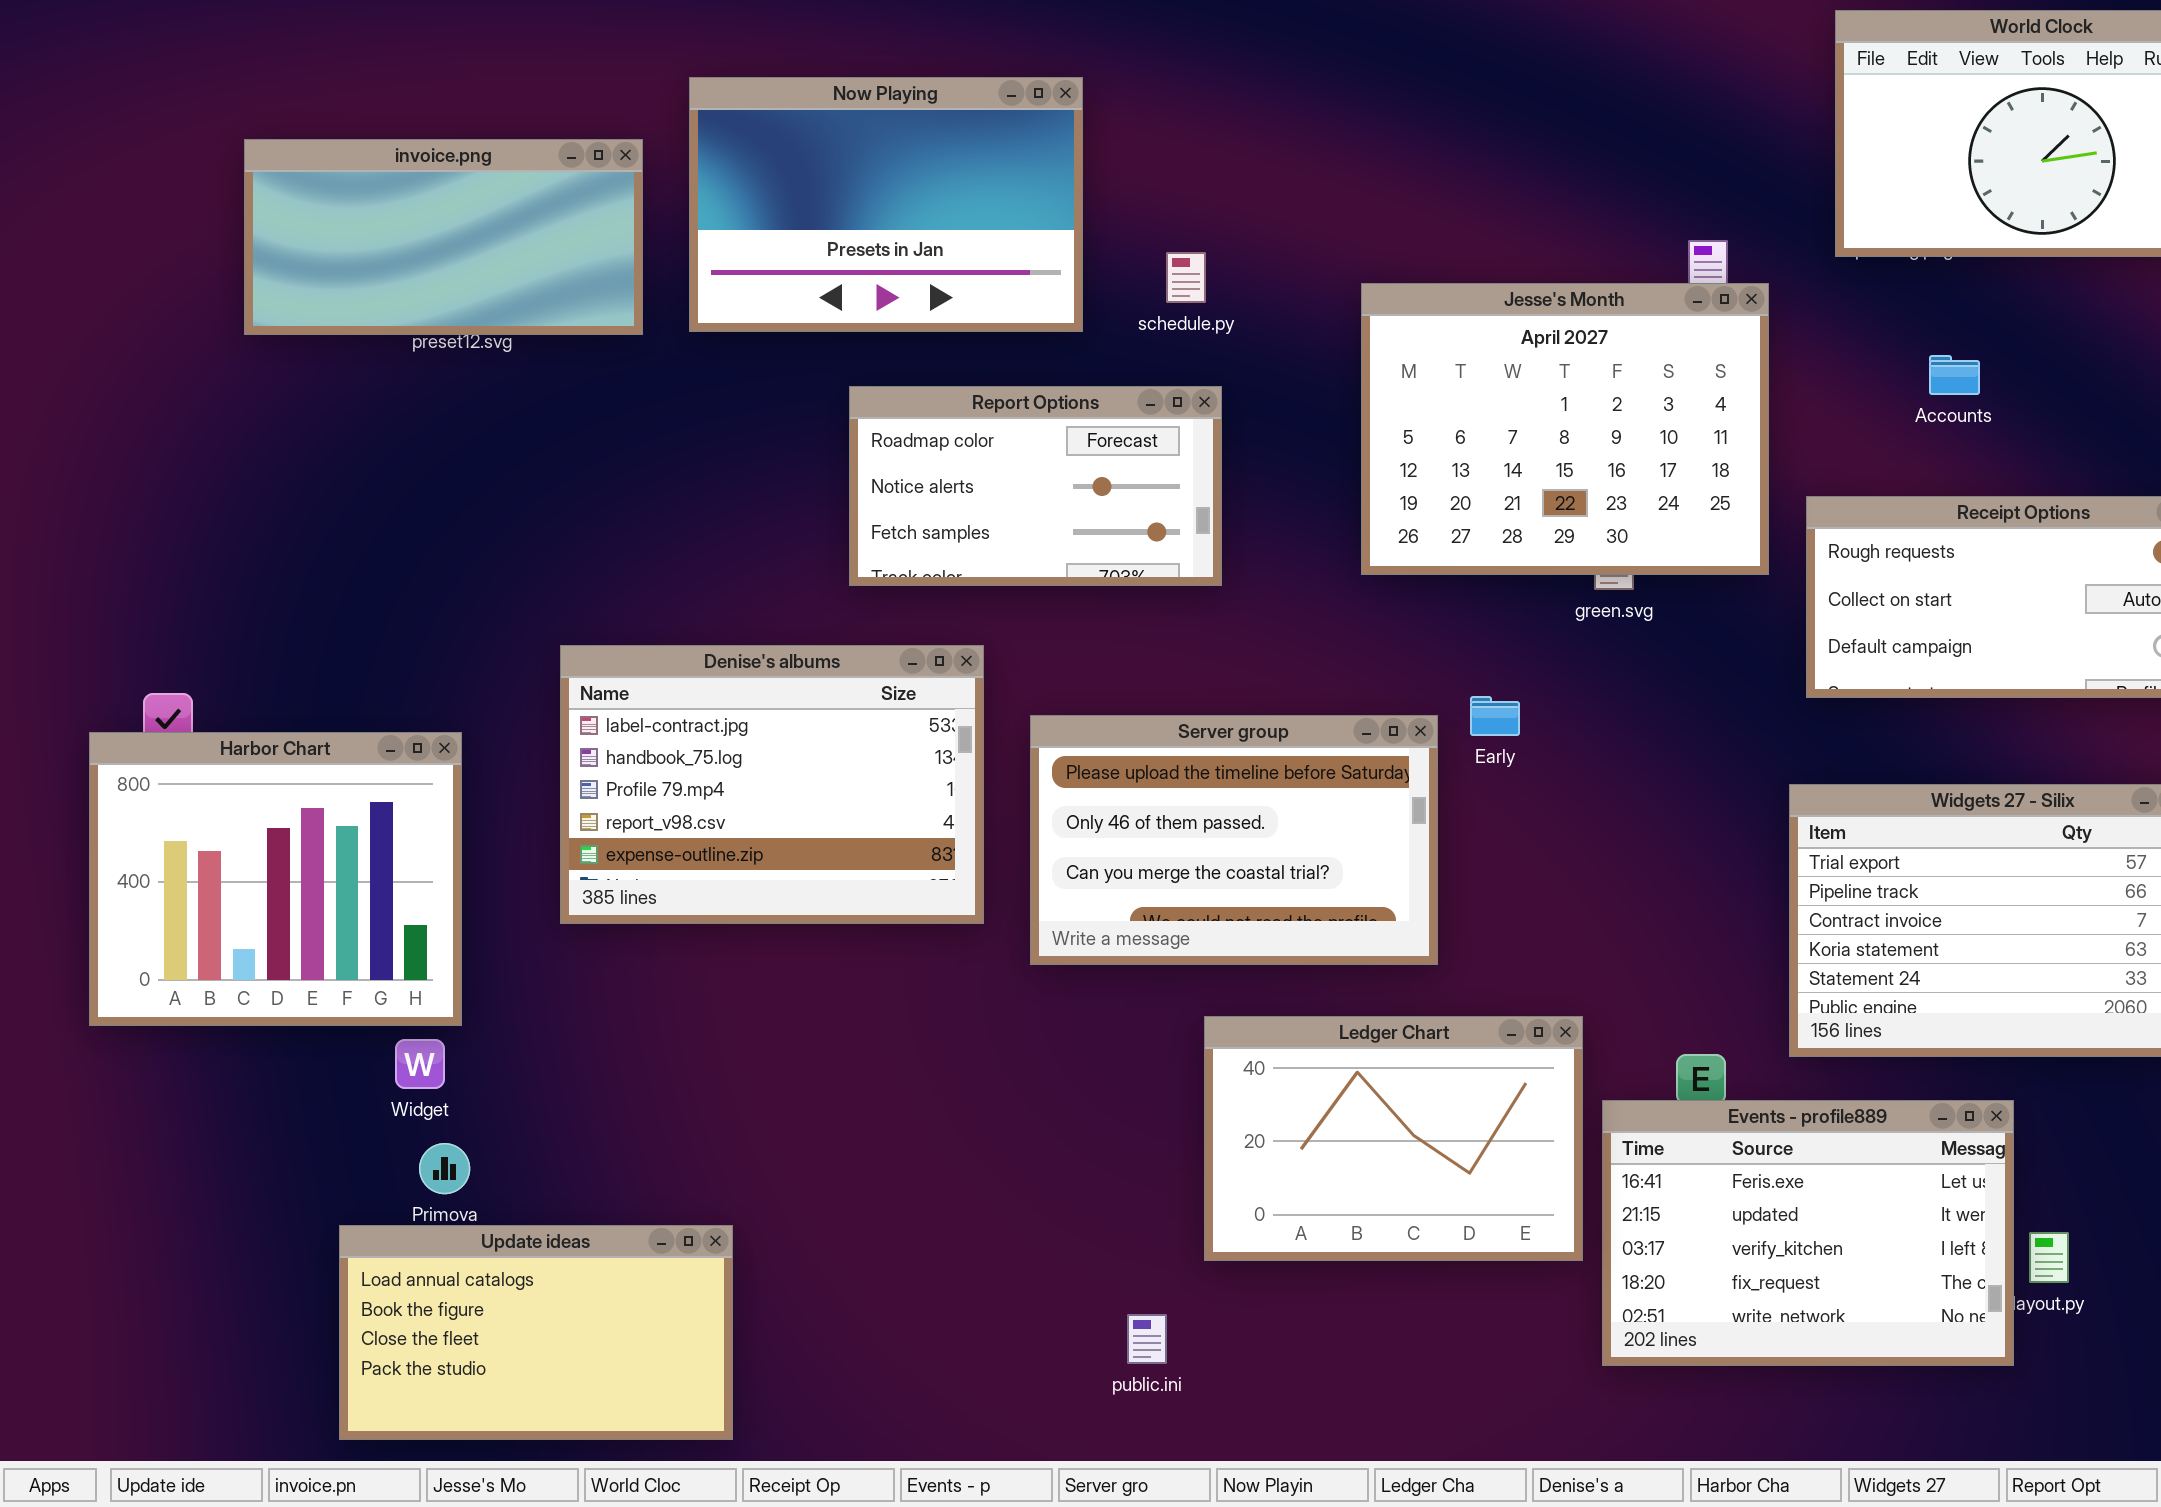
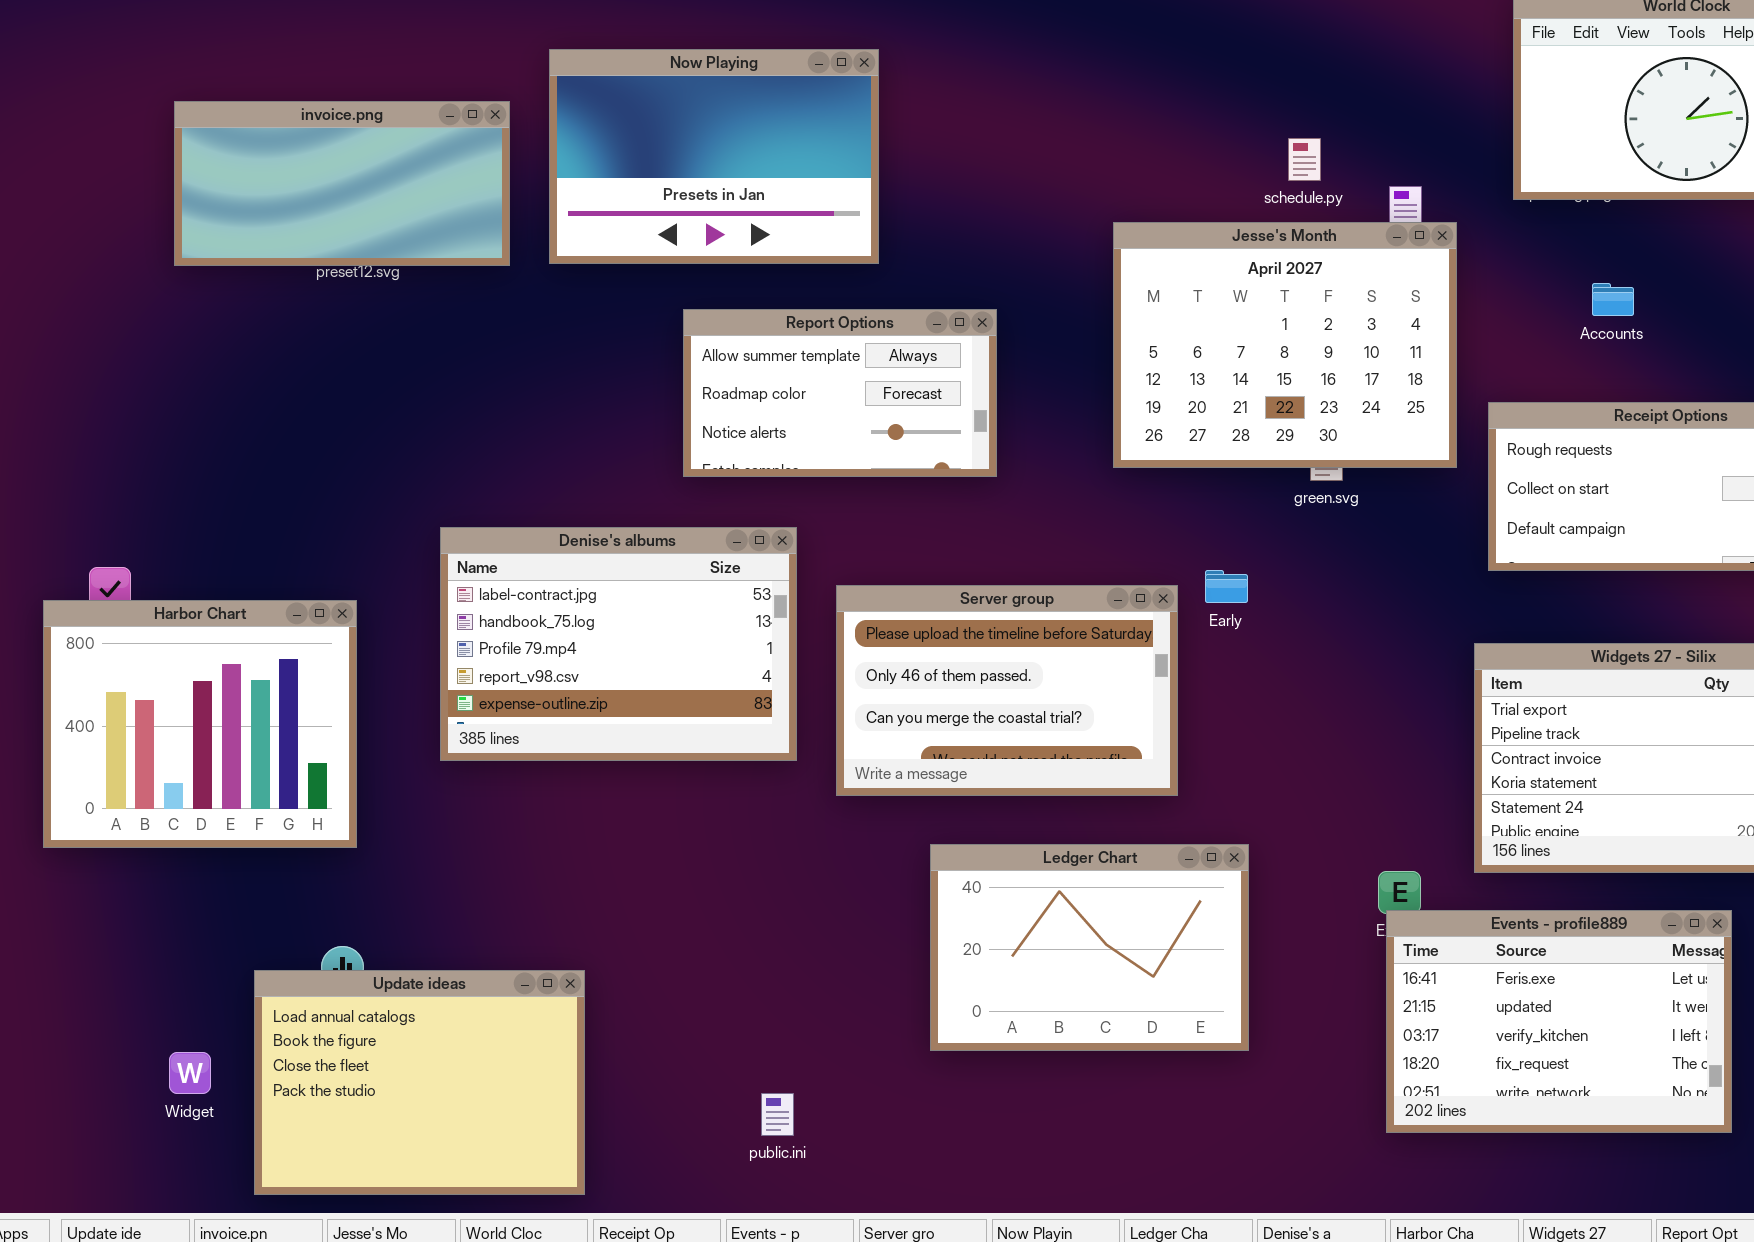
schedule.py: [1166,252,1206,303] -> [1288,138,1321,181], moved
Report Options: [849,386,1222,586] -> [683,309,997,477], scrolled up 1 row
Ledger Chart: [1204,1016,1583,1261] -> [930,844,1249,1051], moved
Widget: [395,1039,445,1089] -> [169,1052,211,1094], moved
Events - profile889: [1602,1100,2014,1366] -> [1386,910,1732,1133], moved
Update ideas: [339,1225,733,1440] -> [254,970,585,1195], resized
public.ini: [1127,1314,1167,1364] -> [761,1093,794,1136], moved

